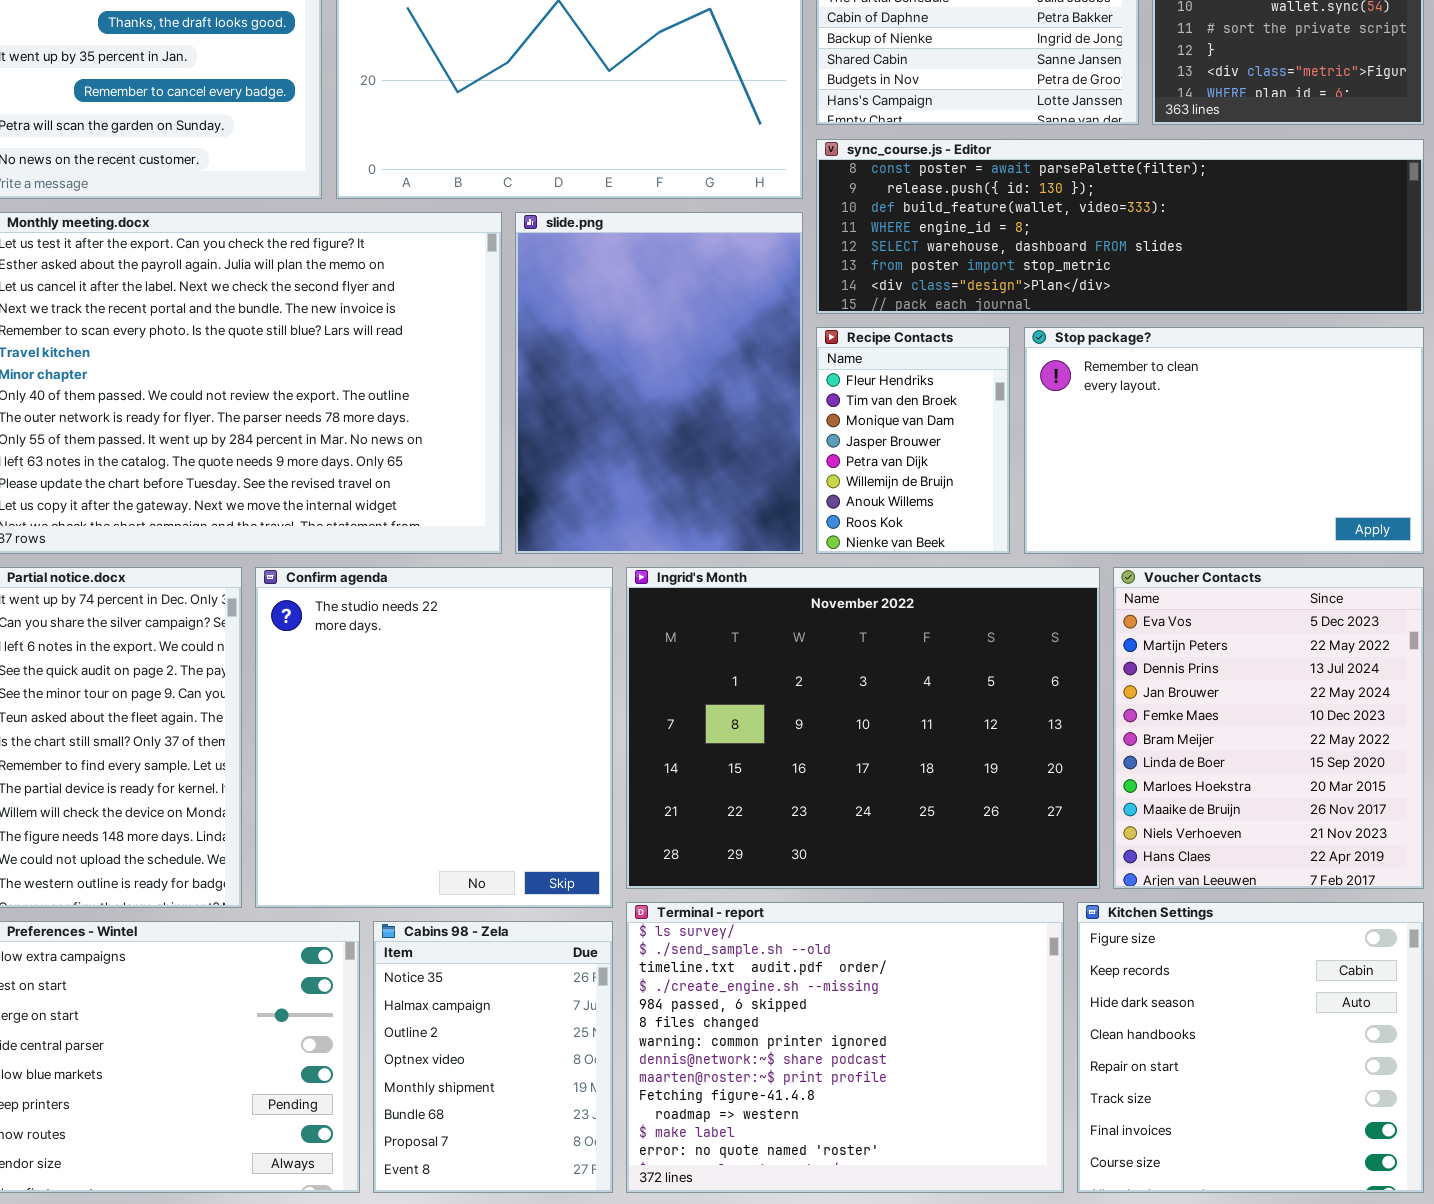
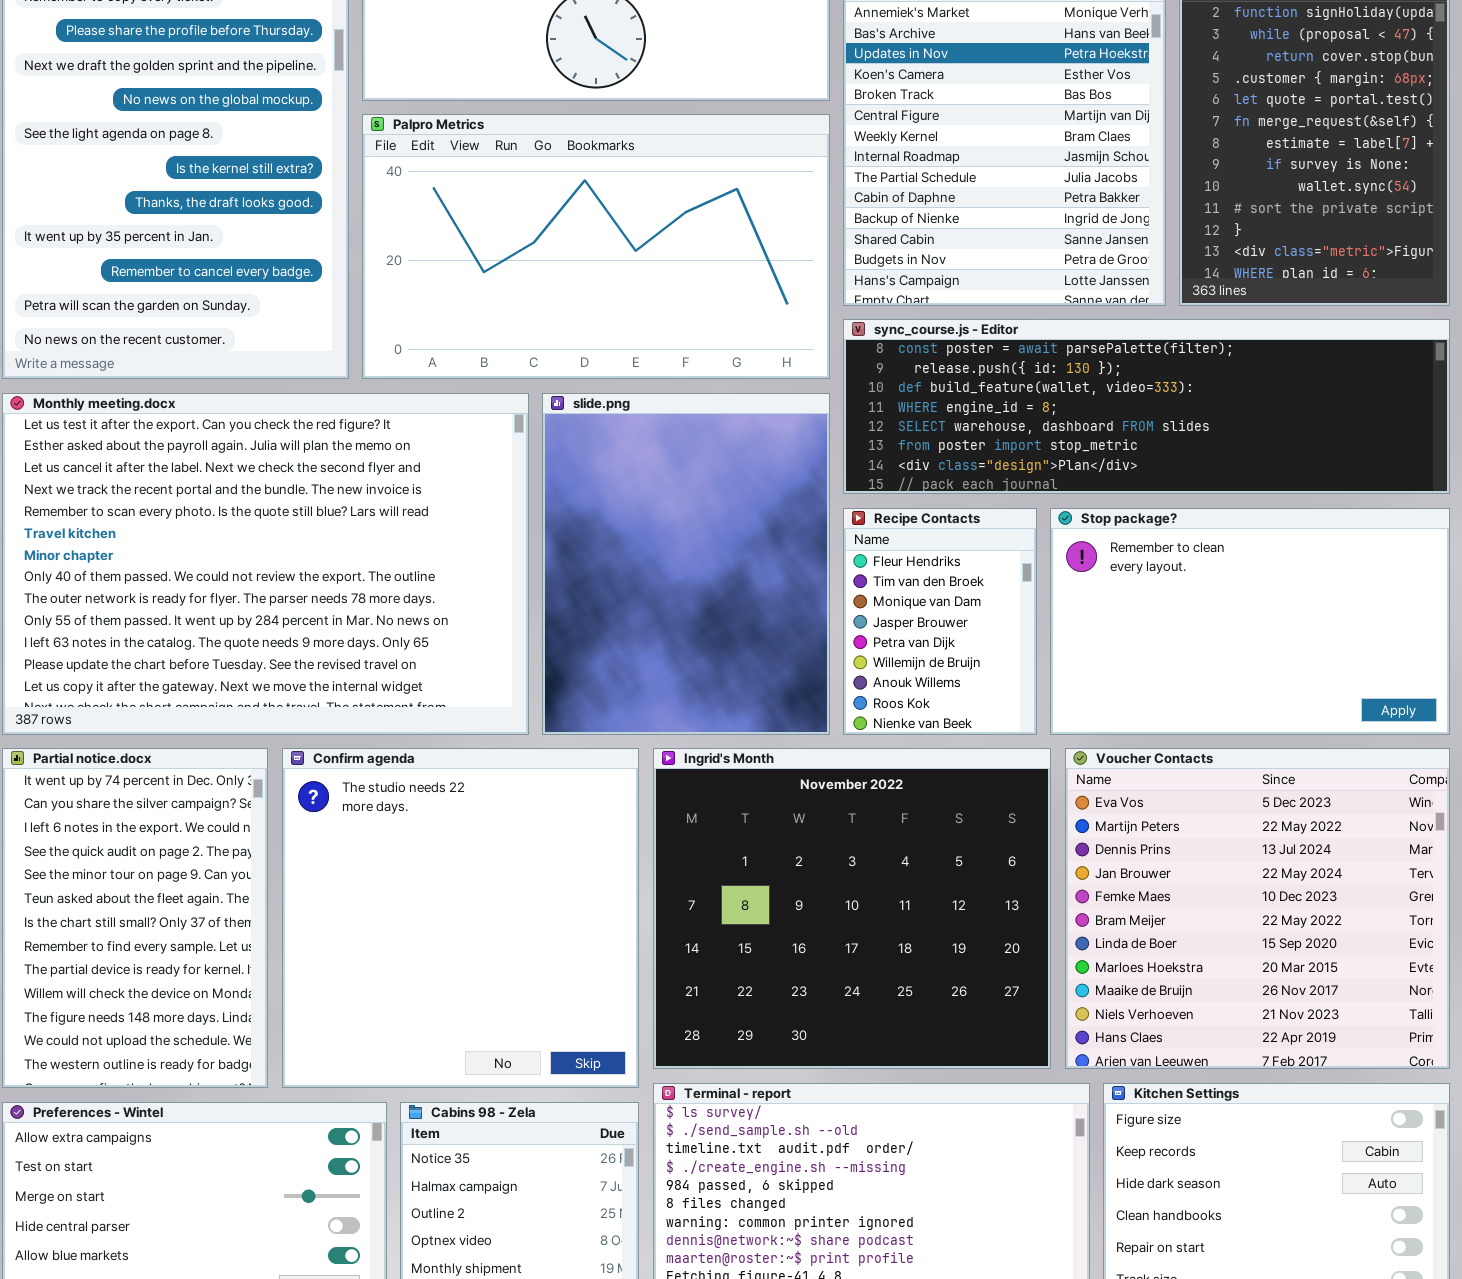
Ingrid's Month: [626,567,1100,889] -> [653,748,1051,1069], resized
Voucher Contacts: [1113,567,1424,889] -> [1065,748,1450,1069], resized

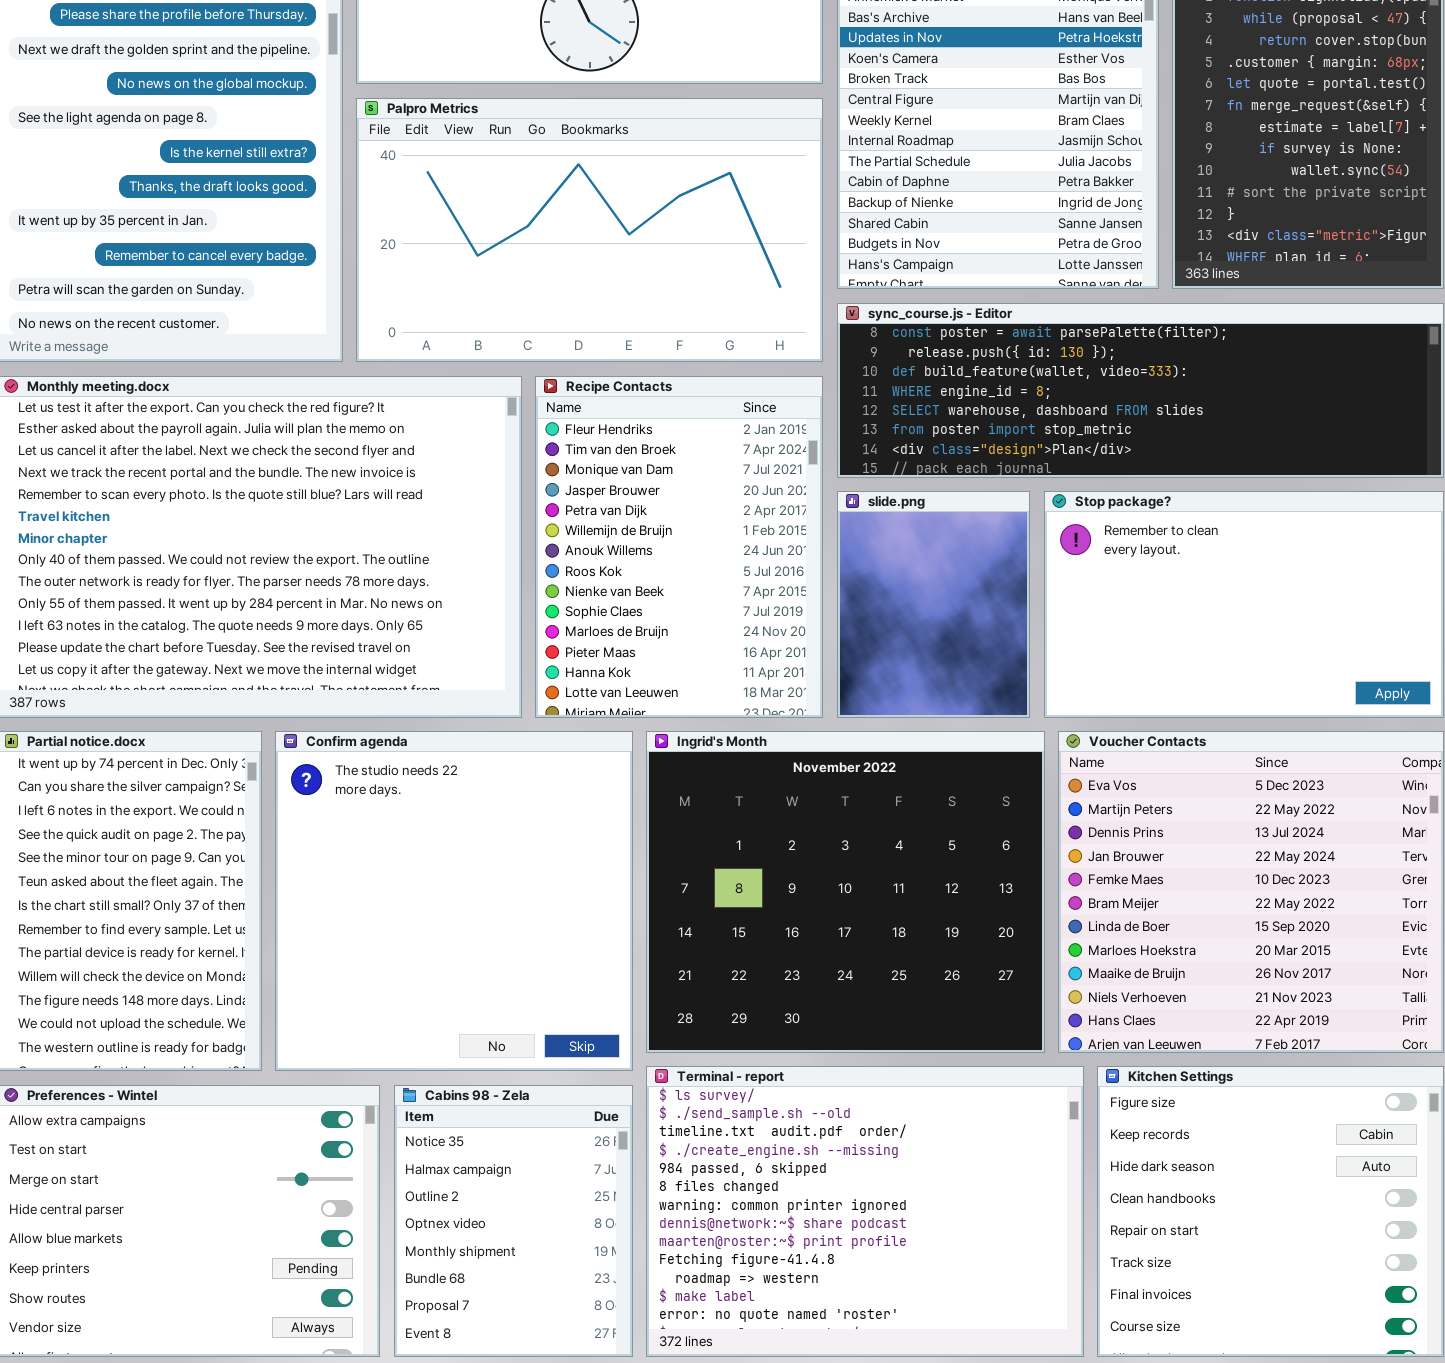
slide.png: [542,393,830,735] -> [837,491,1030,718], moved, resized
Recipe Contacts: [843,508,1037,735] -> [535,376,823,718], moved, resized

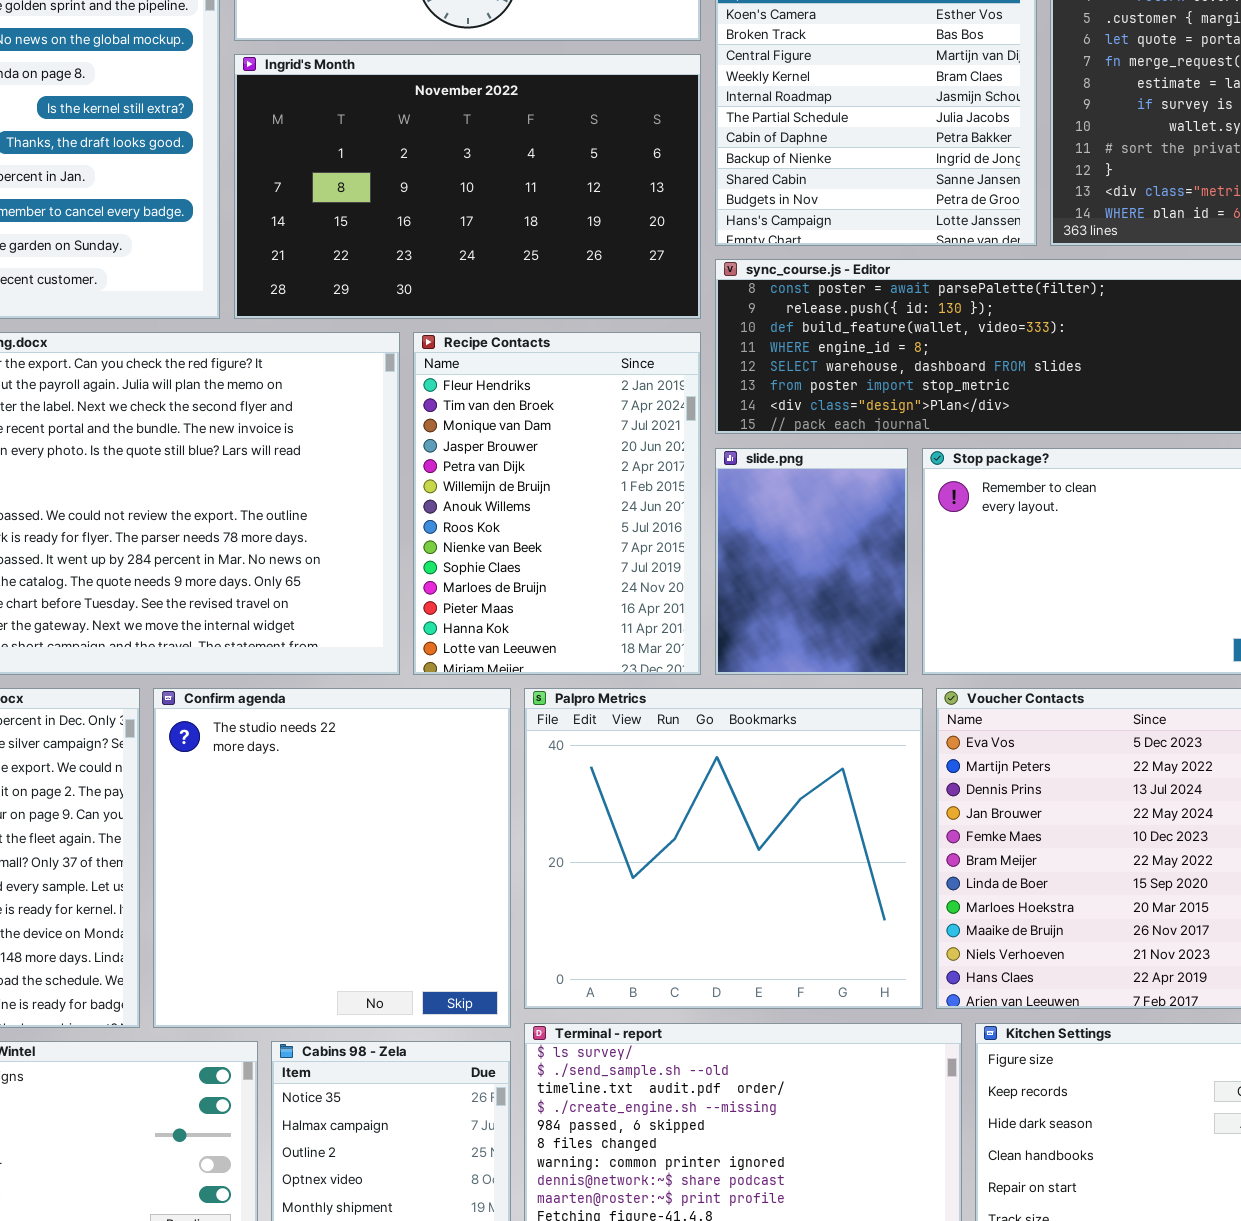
Palpro Metrics: [356,98,823,362] -> [524,688,923,1009], moved, resized
Ingrid's Month: [646,731,1045,1053] -> [234,54,701,319], moved, resized

